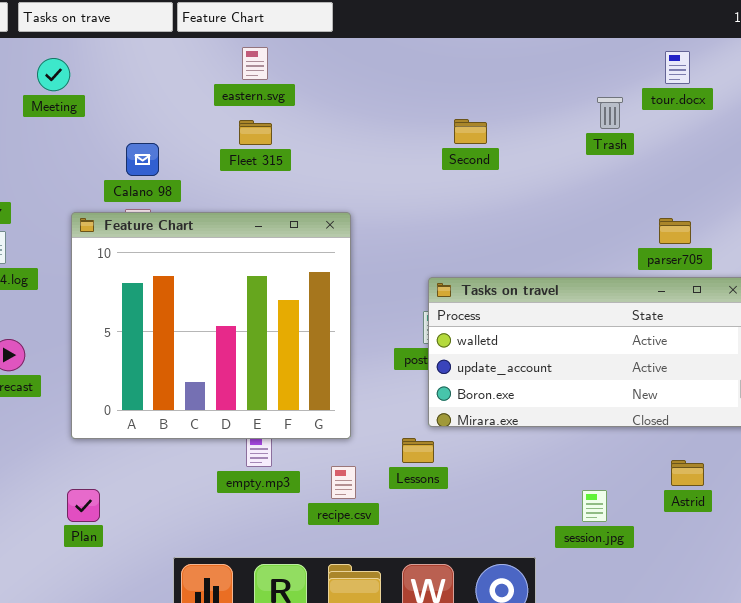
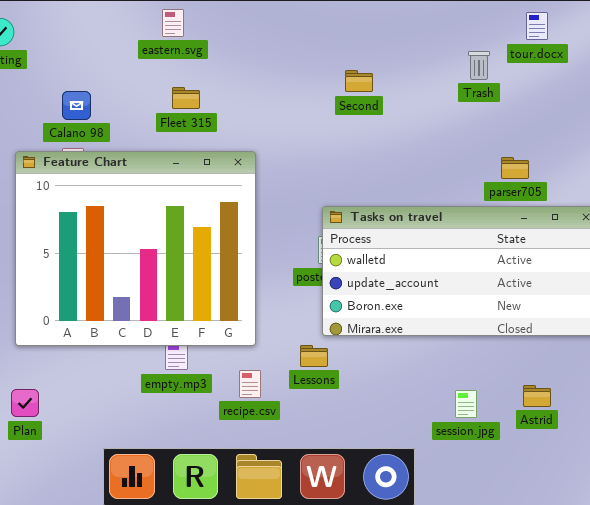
Fleet 315: [239,120,272,145] -> [172,87,200,109], moved
parser705: [659,218,691,244] -> [501,157,529,179], moved
Astrid: [671,460,704,486] -> [523,385,551,407], moved

